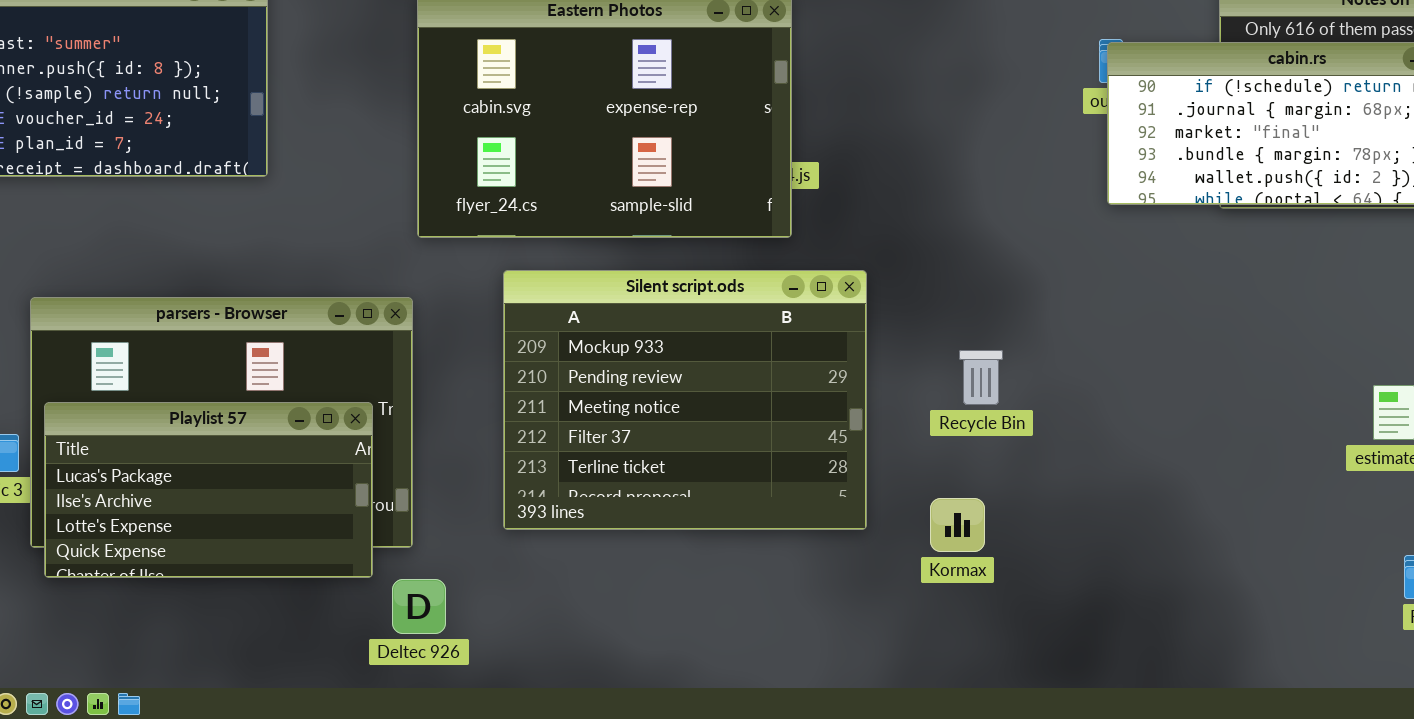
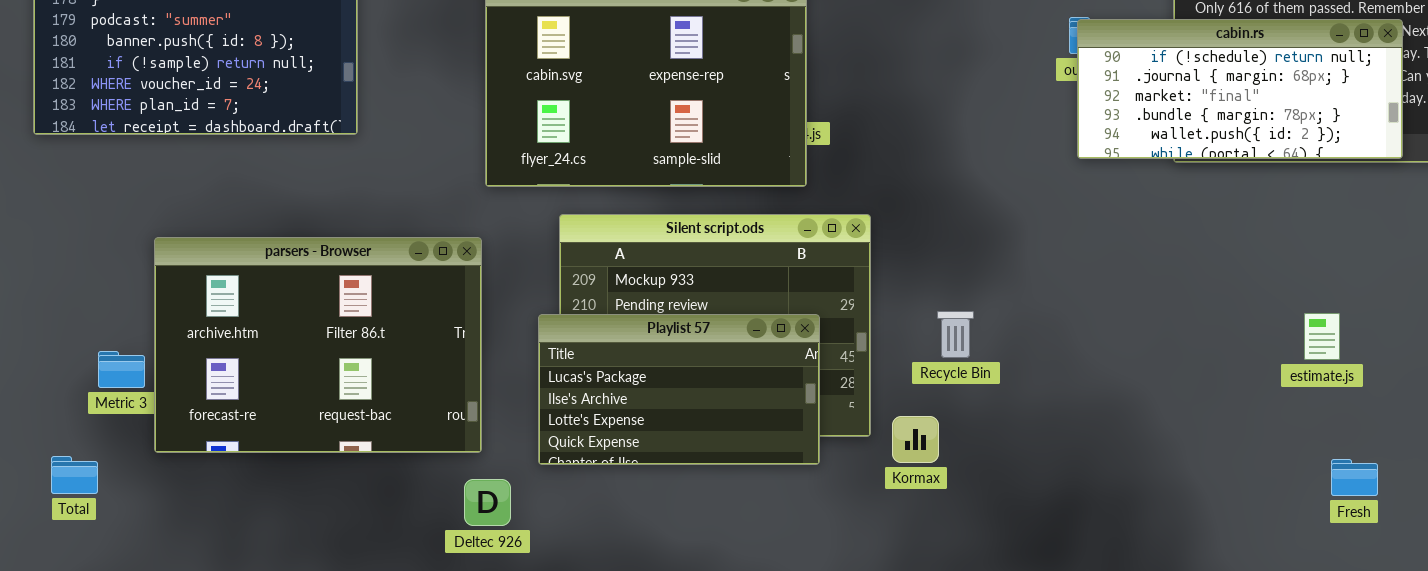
Recycle Bin: [959,350,1003,405] -> [937,311,974,358], moved
Playlist 57: [44,402,373,578] -> [538,314,820,465], moved
Kormax: [930,498,985,552] -> [892,416,939,463], moved

